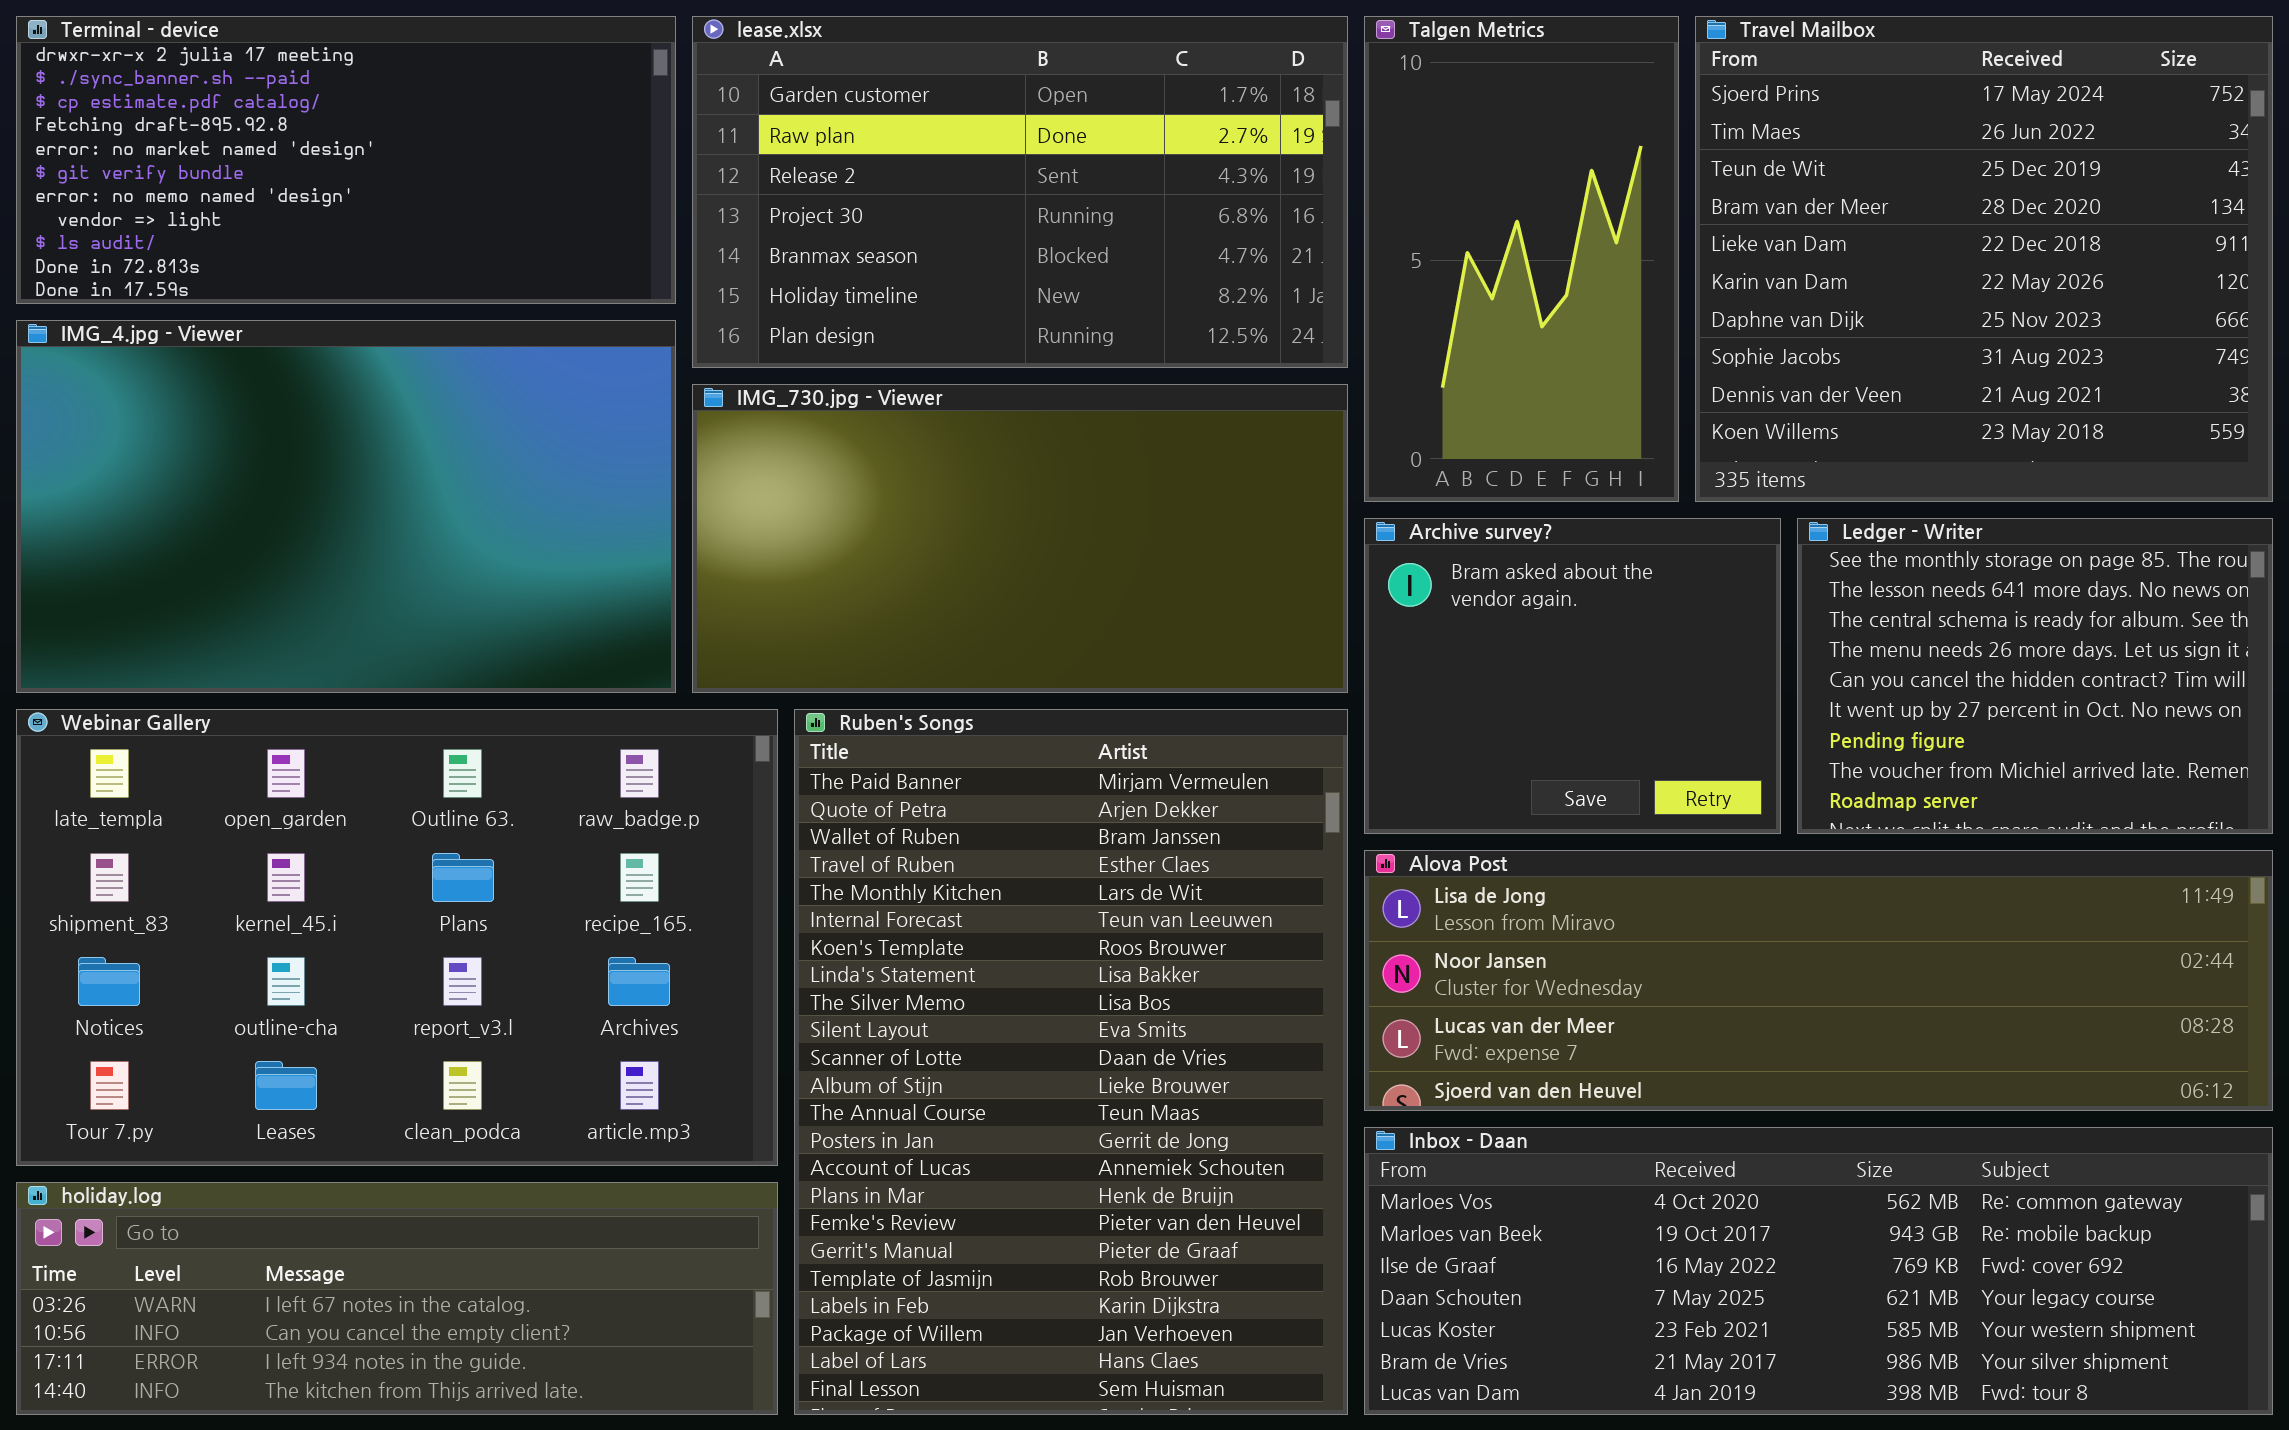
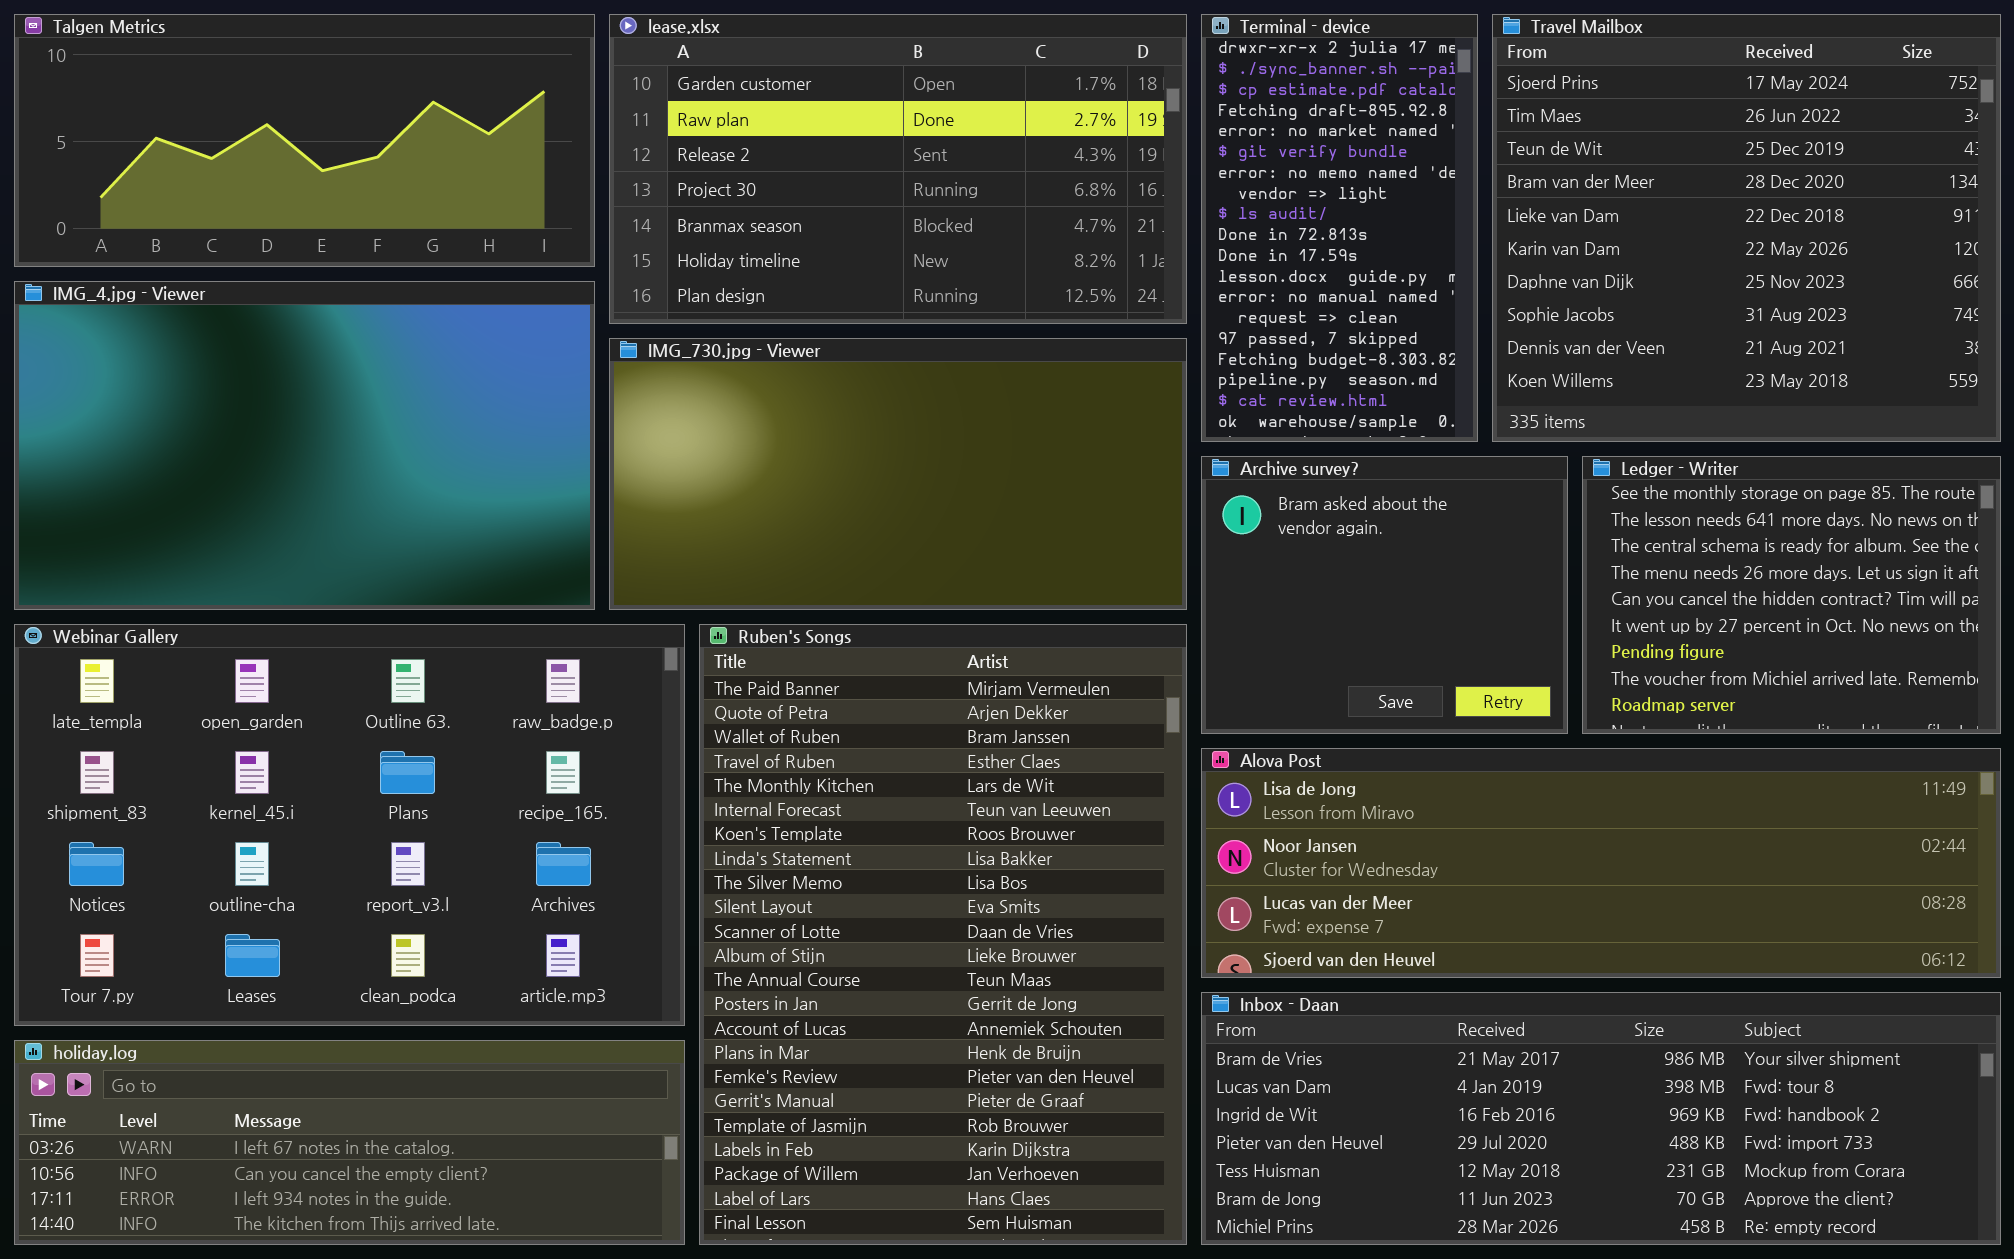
Terminal - device: [16,16,676,304] -> [1201,14,1478,442], moved, resized
Talgen Metrics: [1364,16,1679,502] -> [14,14,595,267], moved, resized
Inbox - Daan: [1364,1127,2273,1415] -> [1201,992,2001,1245], scrolled down 5 rows

